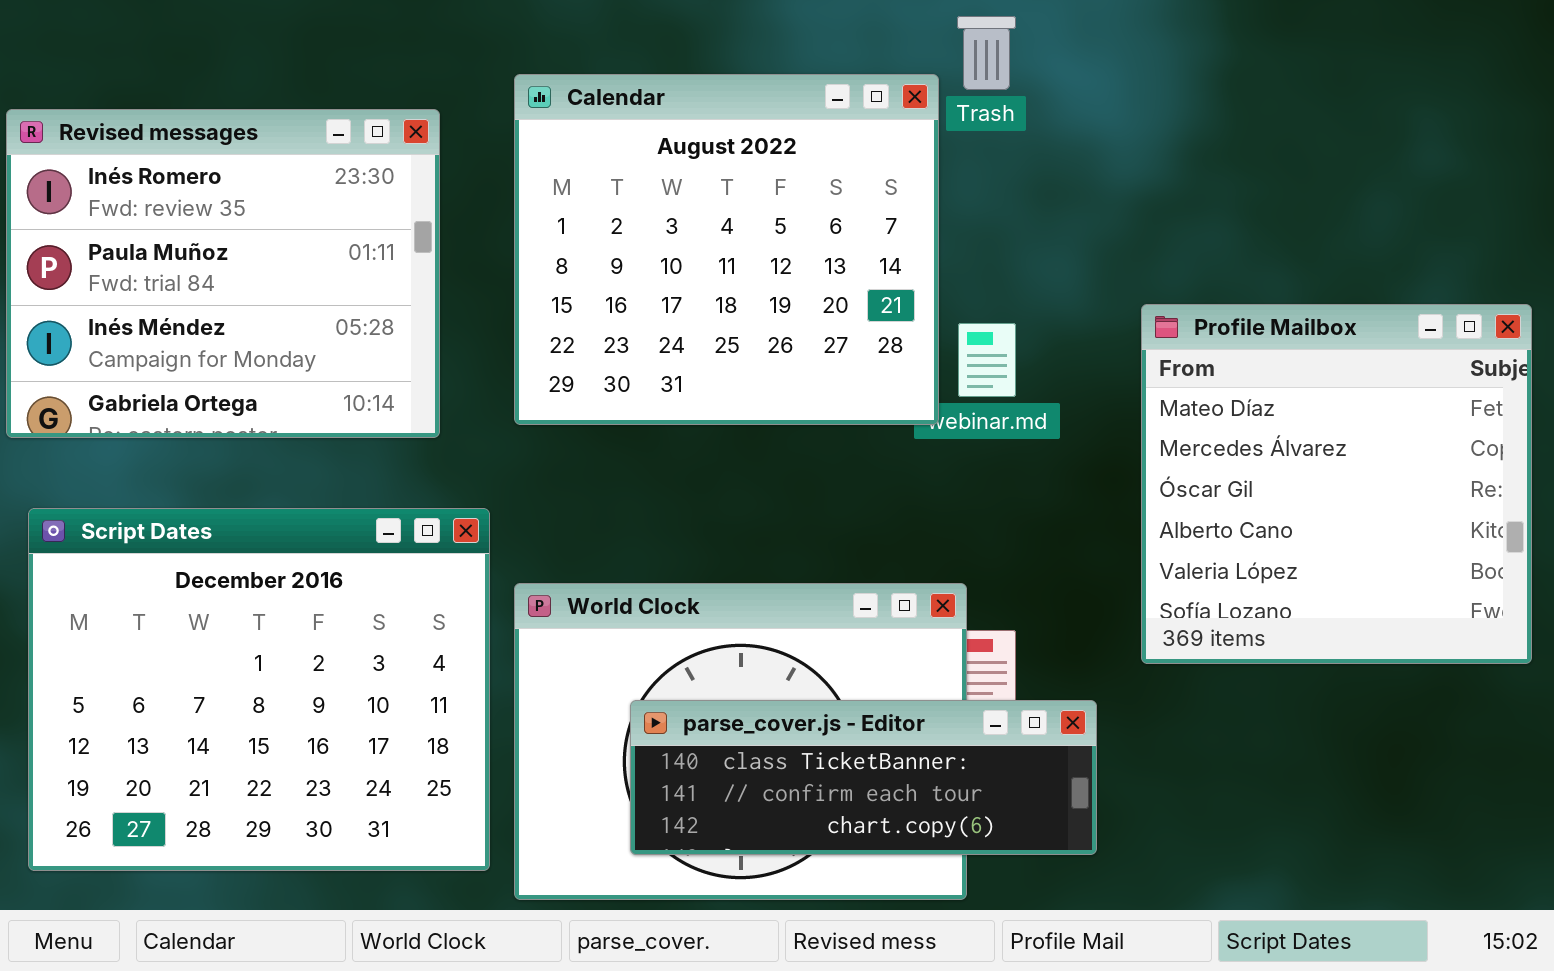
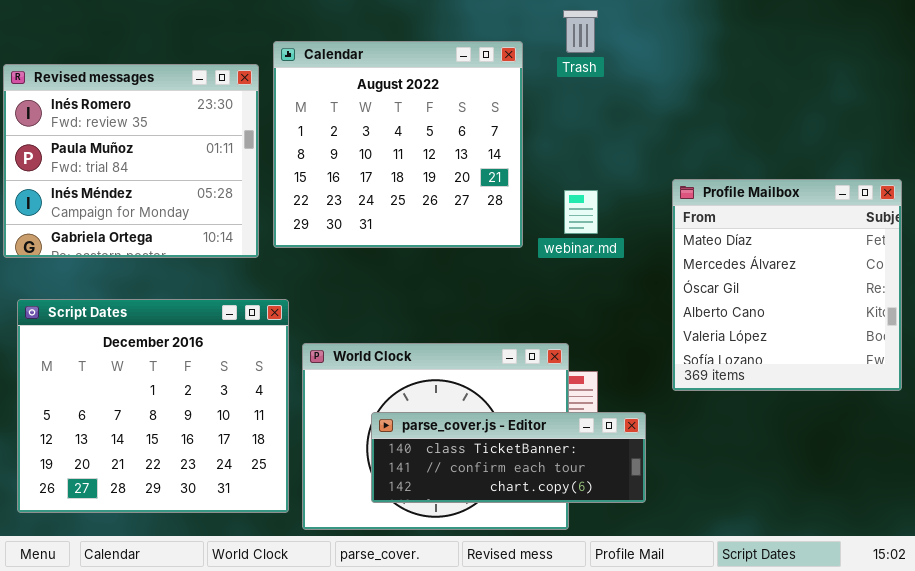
Calendar: [514,74,939,425] -> [273,41,523,248], moved

